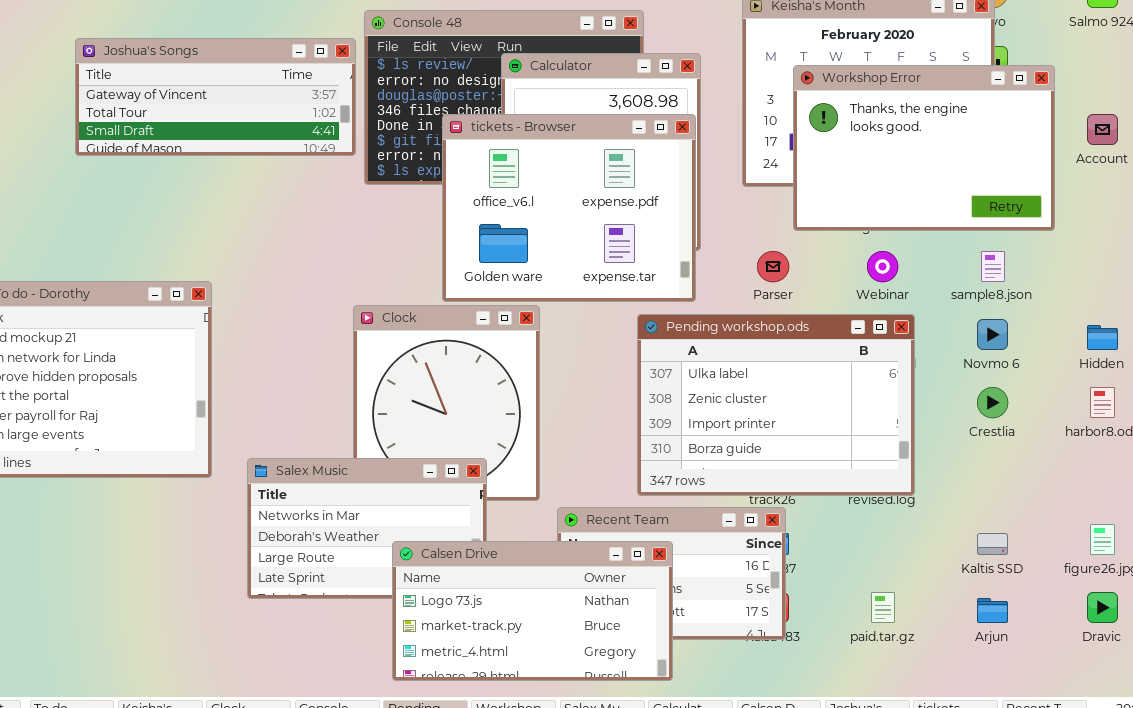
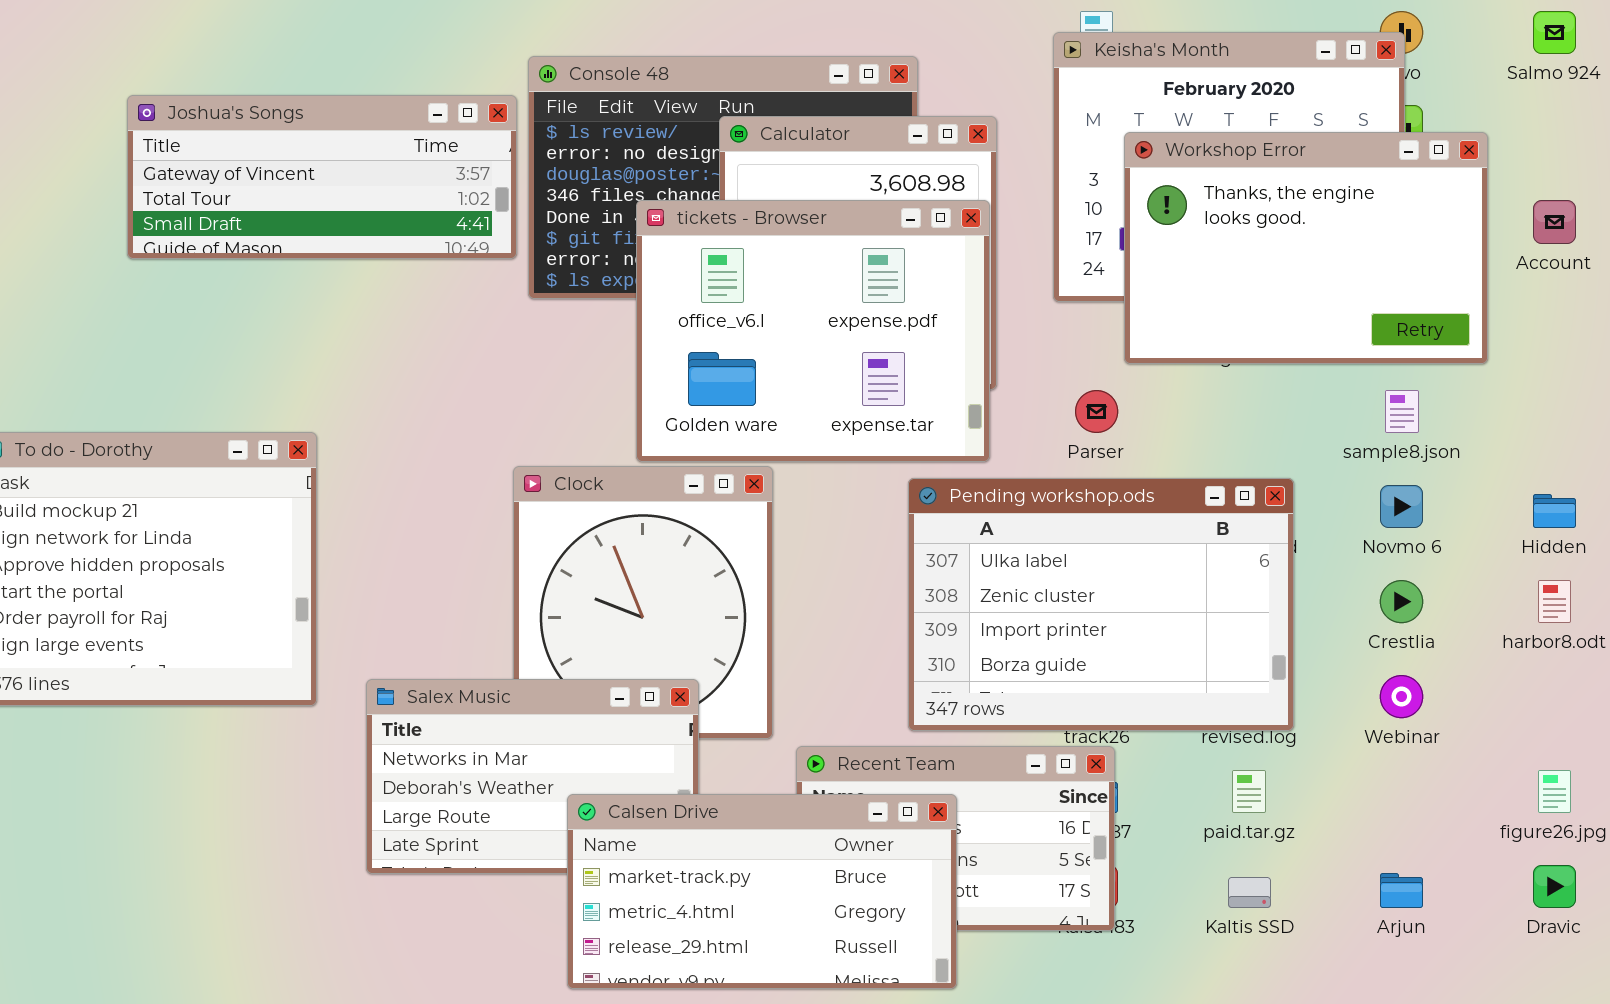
Webinar: [867,251,898,282] -> [1380,675,1423,718], moved
Kaltis SSD: [977,533,1008,555] -> [1228,877,1271,908], moved
Calsen Drive: [392,541,673,681] -> [567,794,957,989], scrolled down 1 row
paid.tar.gz: [871,592,895,623] -> [1232,770,1266,813], moved

